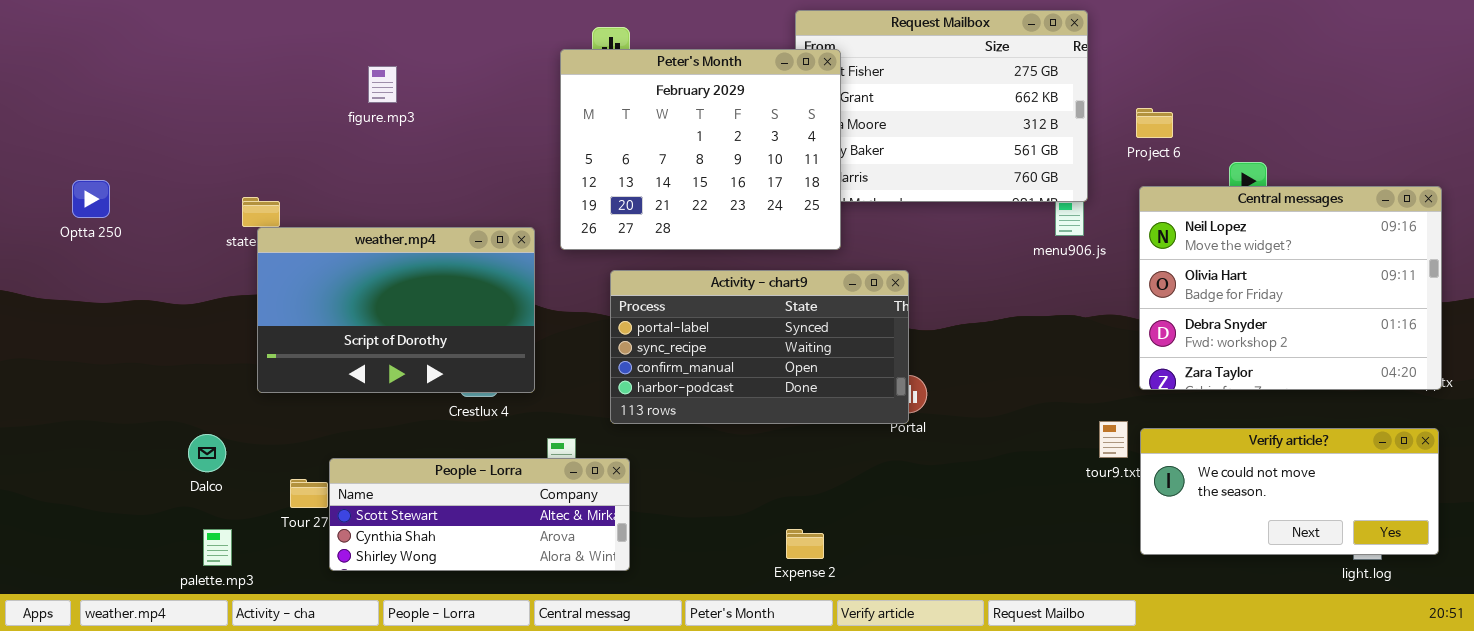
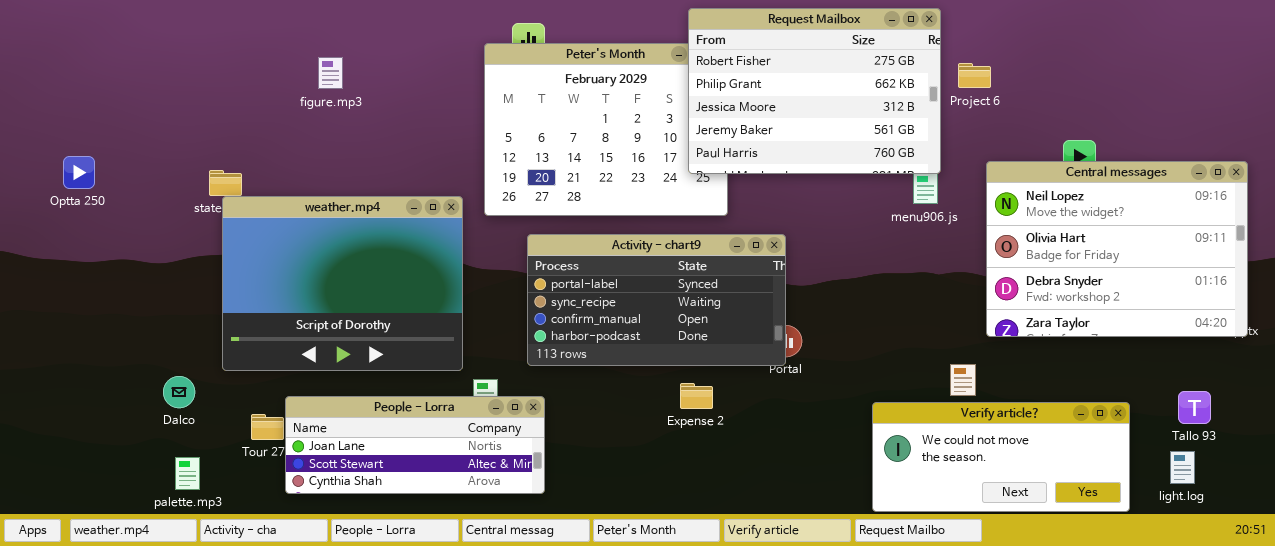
Request Mailbox: [795,10,1088,202] -> [688,8,941,174], raised
Project 6: [1136,108,1173,138] -> [958,63,991,88], moved
weather.mp4: [257,227,535,393] -> [222,196,463,371], resized
Verify article?: [1140,428,1439,555] -> [872,402,1130,512], moved
People - Lorra: [329,458,630,571] -> [285,396,545,494], scrolled up 1 row
Expense 2: [786,529,824,559] -> [680,383,713,409], moved

